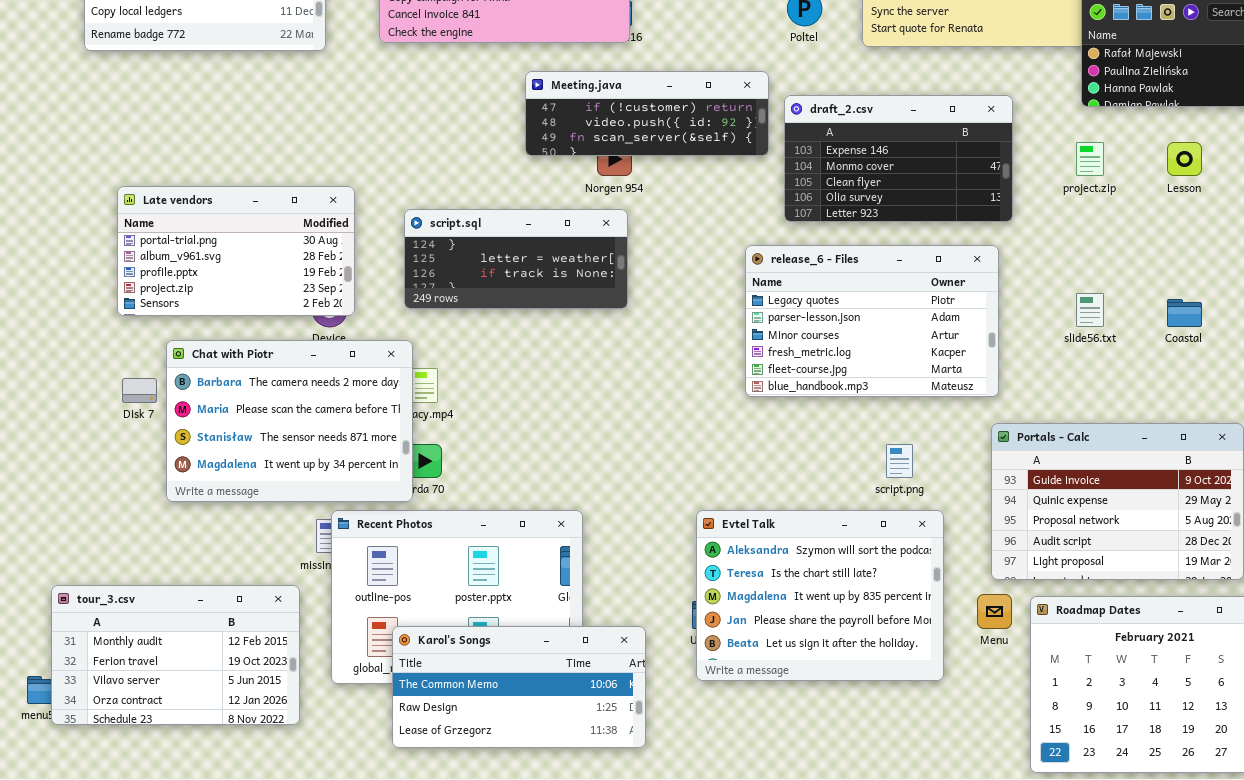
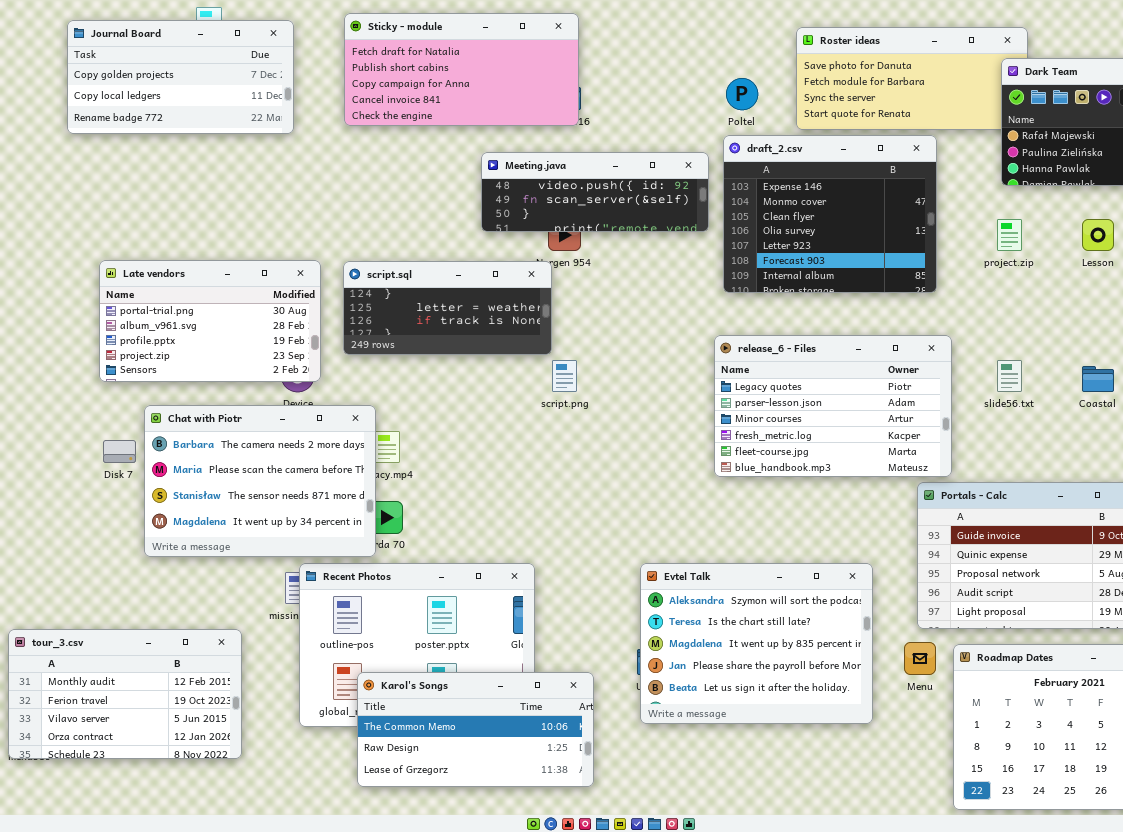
Meeting.java: [525,71,769,156] -> [481,152,709,232], scrolled down 1 row
draft_2.csv: [784,95,1013,222] -> [723,135,937,293], resized
script.sql: [404,209,628,309] -> [343,261,552,355], moved
release_6 - Files: [745,245,999,397] -> [714,335,952,477], moved
script.png: [886,444,913,478] -> [552,360,577,392], moved
tour_3.csv: [51,585,300,725] -> [8,629,242,759], moved

